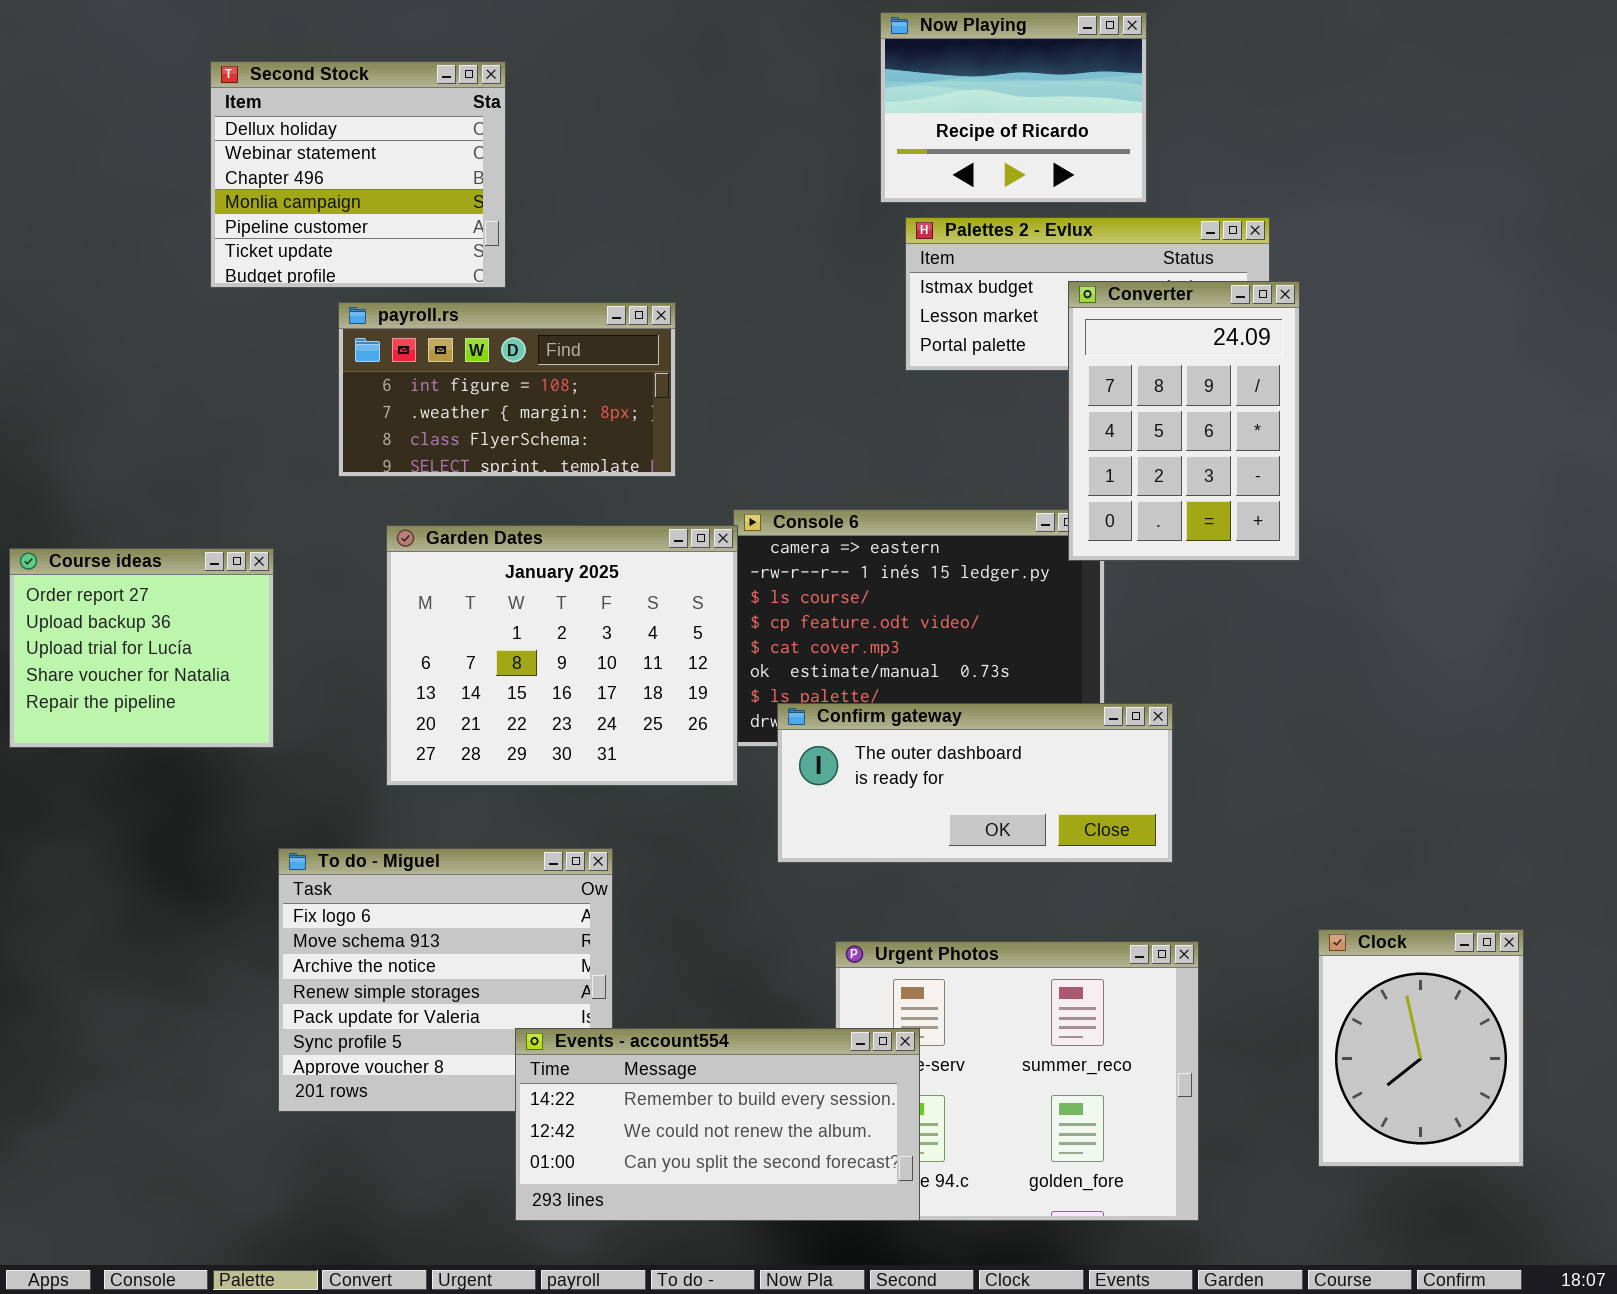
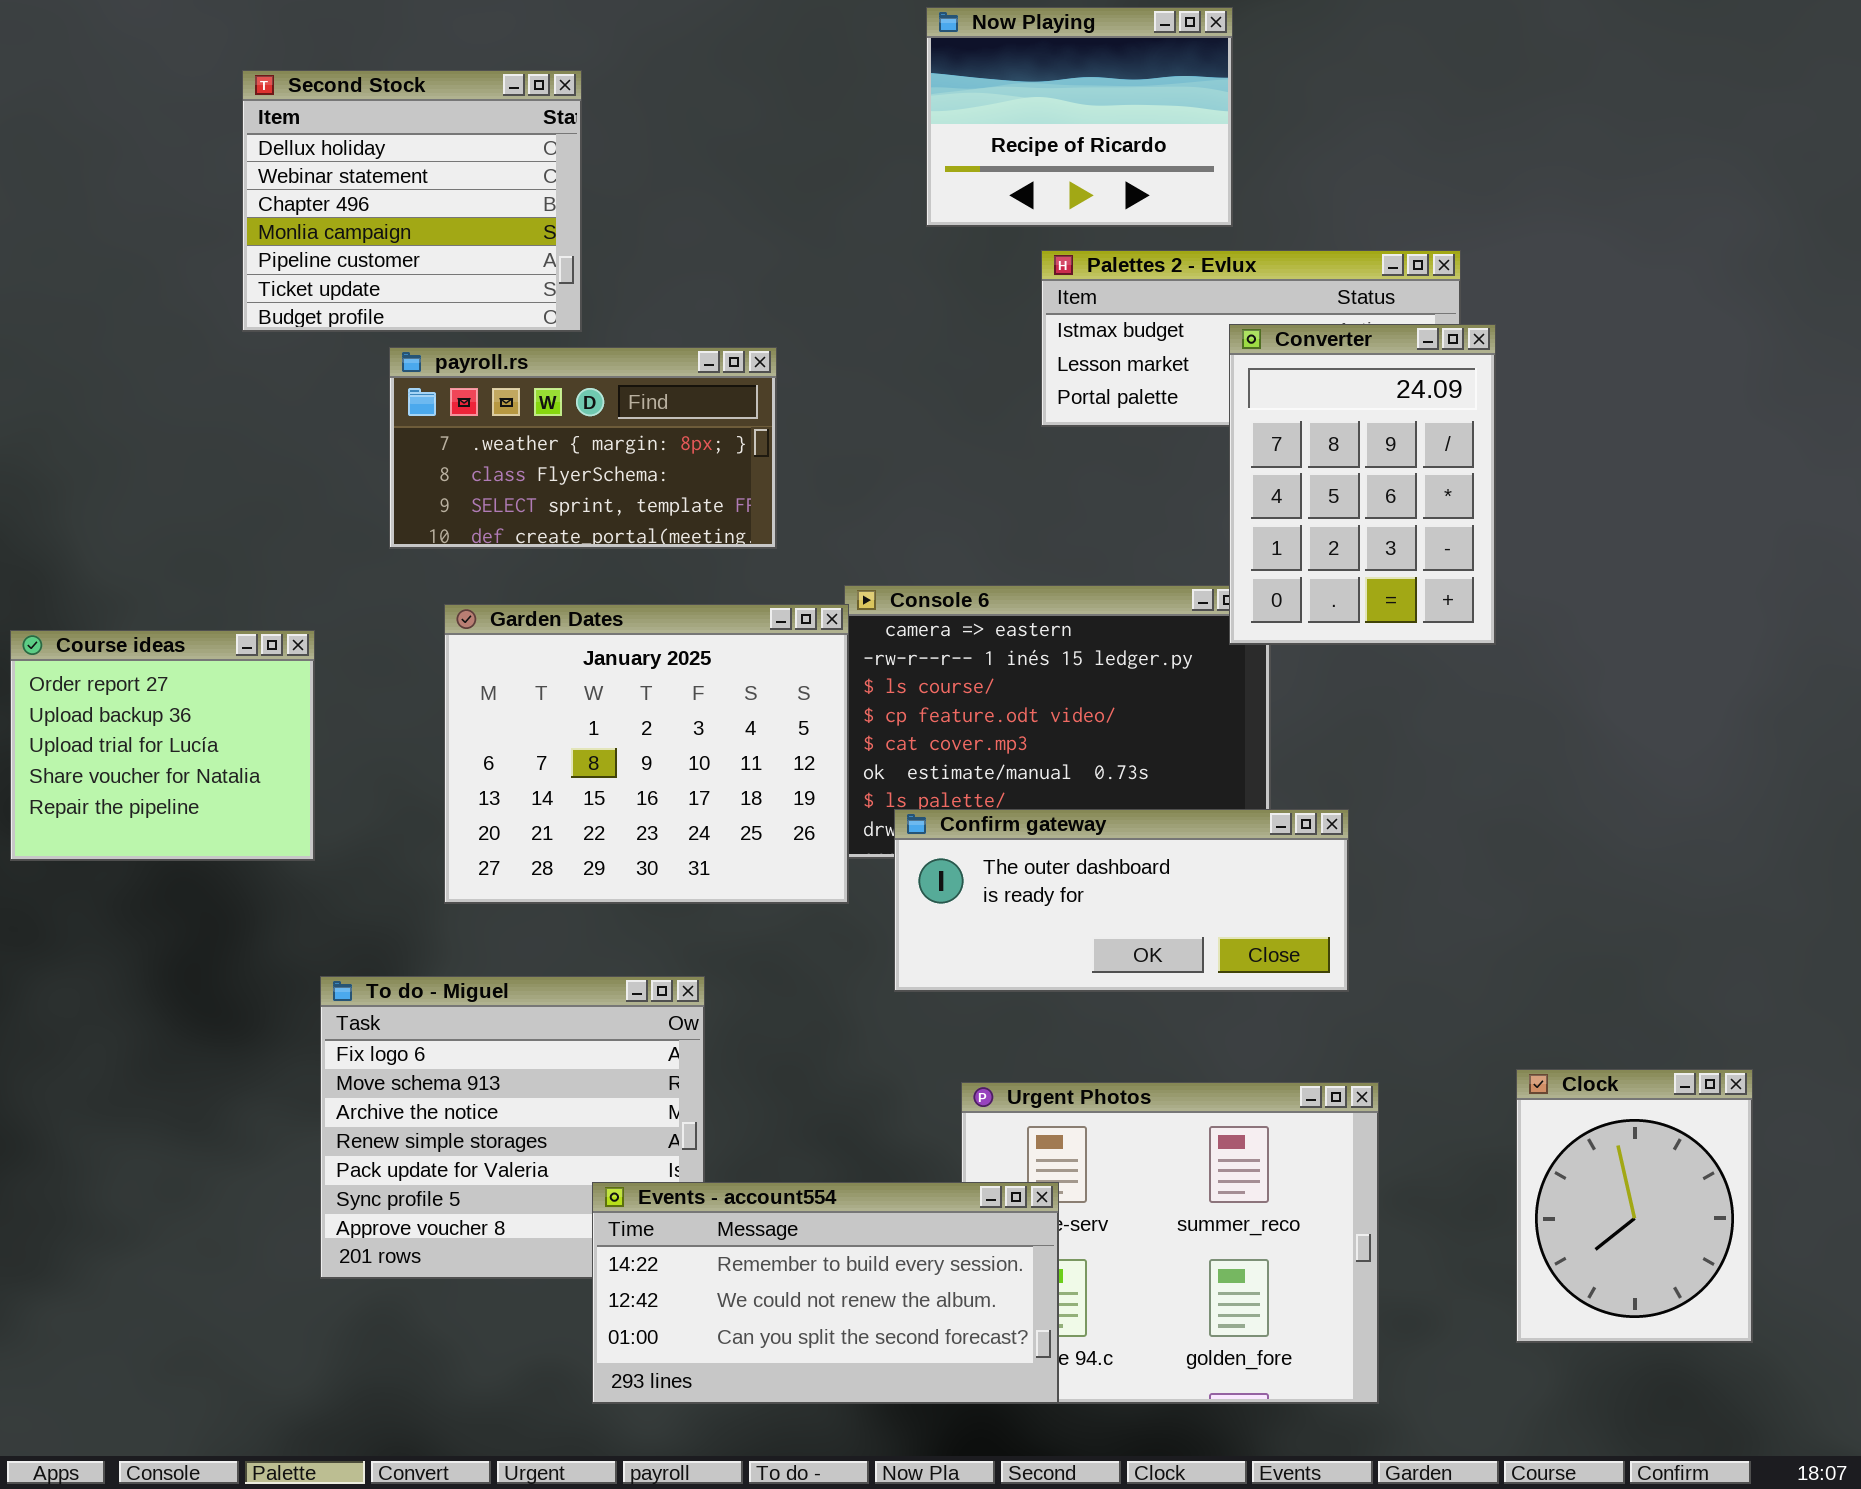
Now Playing: [880,12,1147,203] -> [926,7,1233,227], moved
payroll.rs: [338,302,676,477] -> [389,347,777,549], scrolled down 1 row

